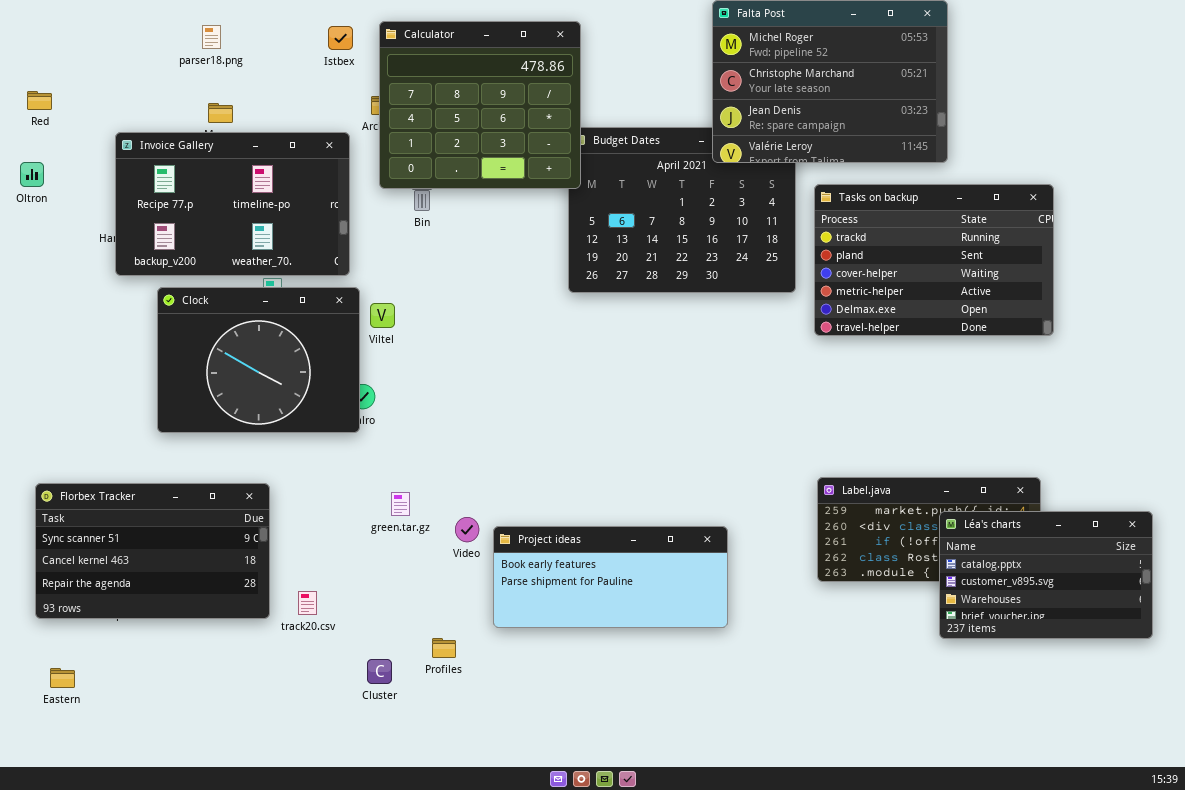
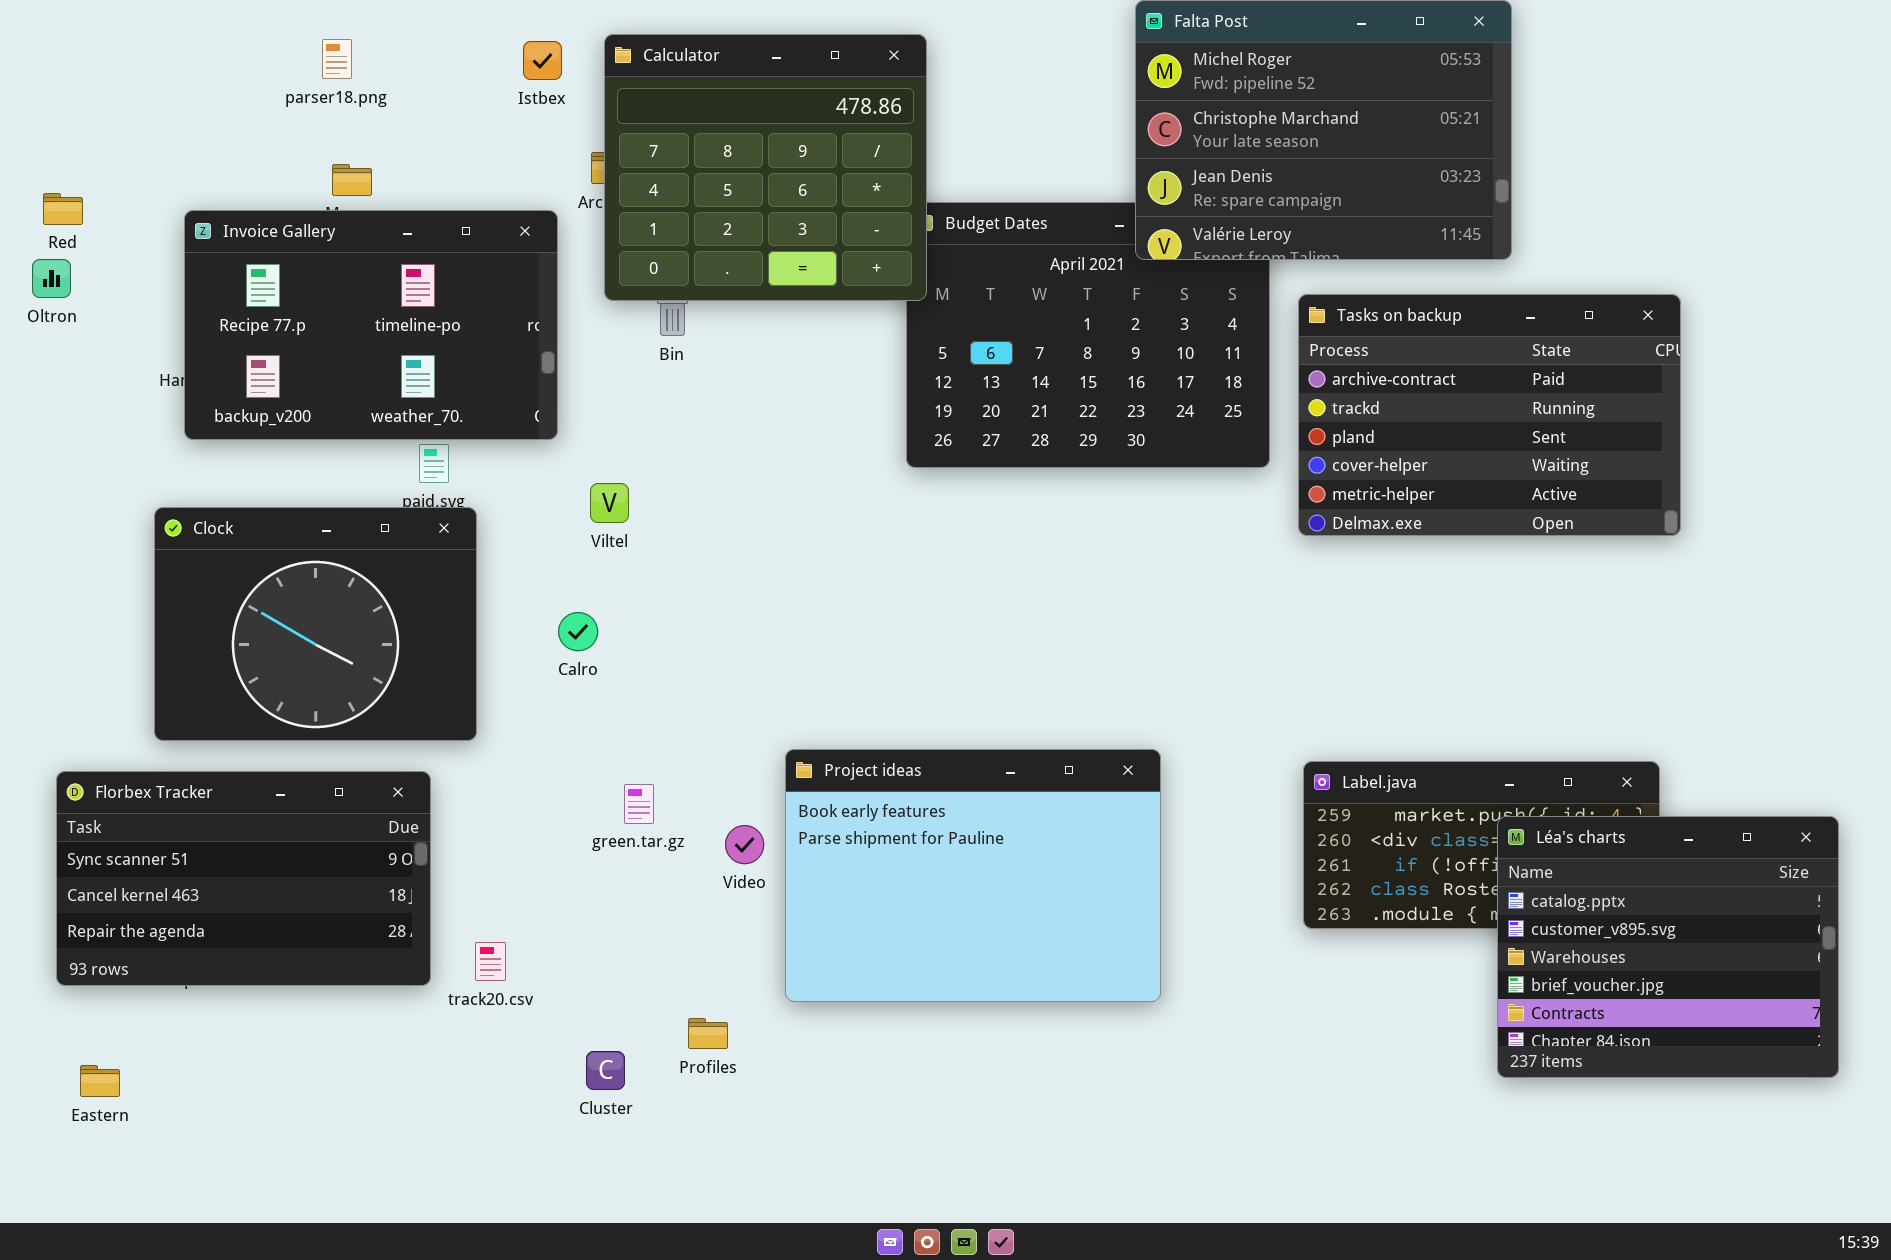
Red: [27,91,52,110] -> [43,193,83,225], moved
Tasks on backup: [814,184,1054,336] -> [1298,294,1681,536], scrolled up 1 row
Clock: [157,287,360,433] -> [154,507,477,741], moved
Léa's charts: [939,511,1153,639] -> [1497,816,1839,1078], resized
Project ideas: [493,526,728,628] -> [785,749,1161,1002], resized

